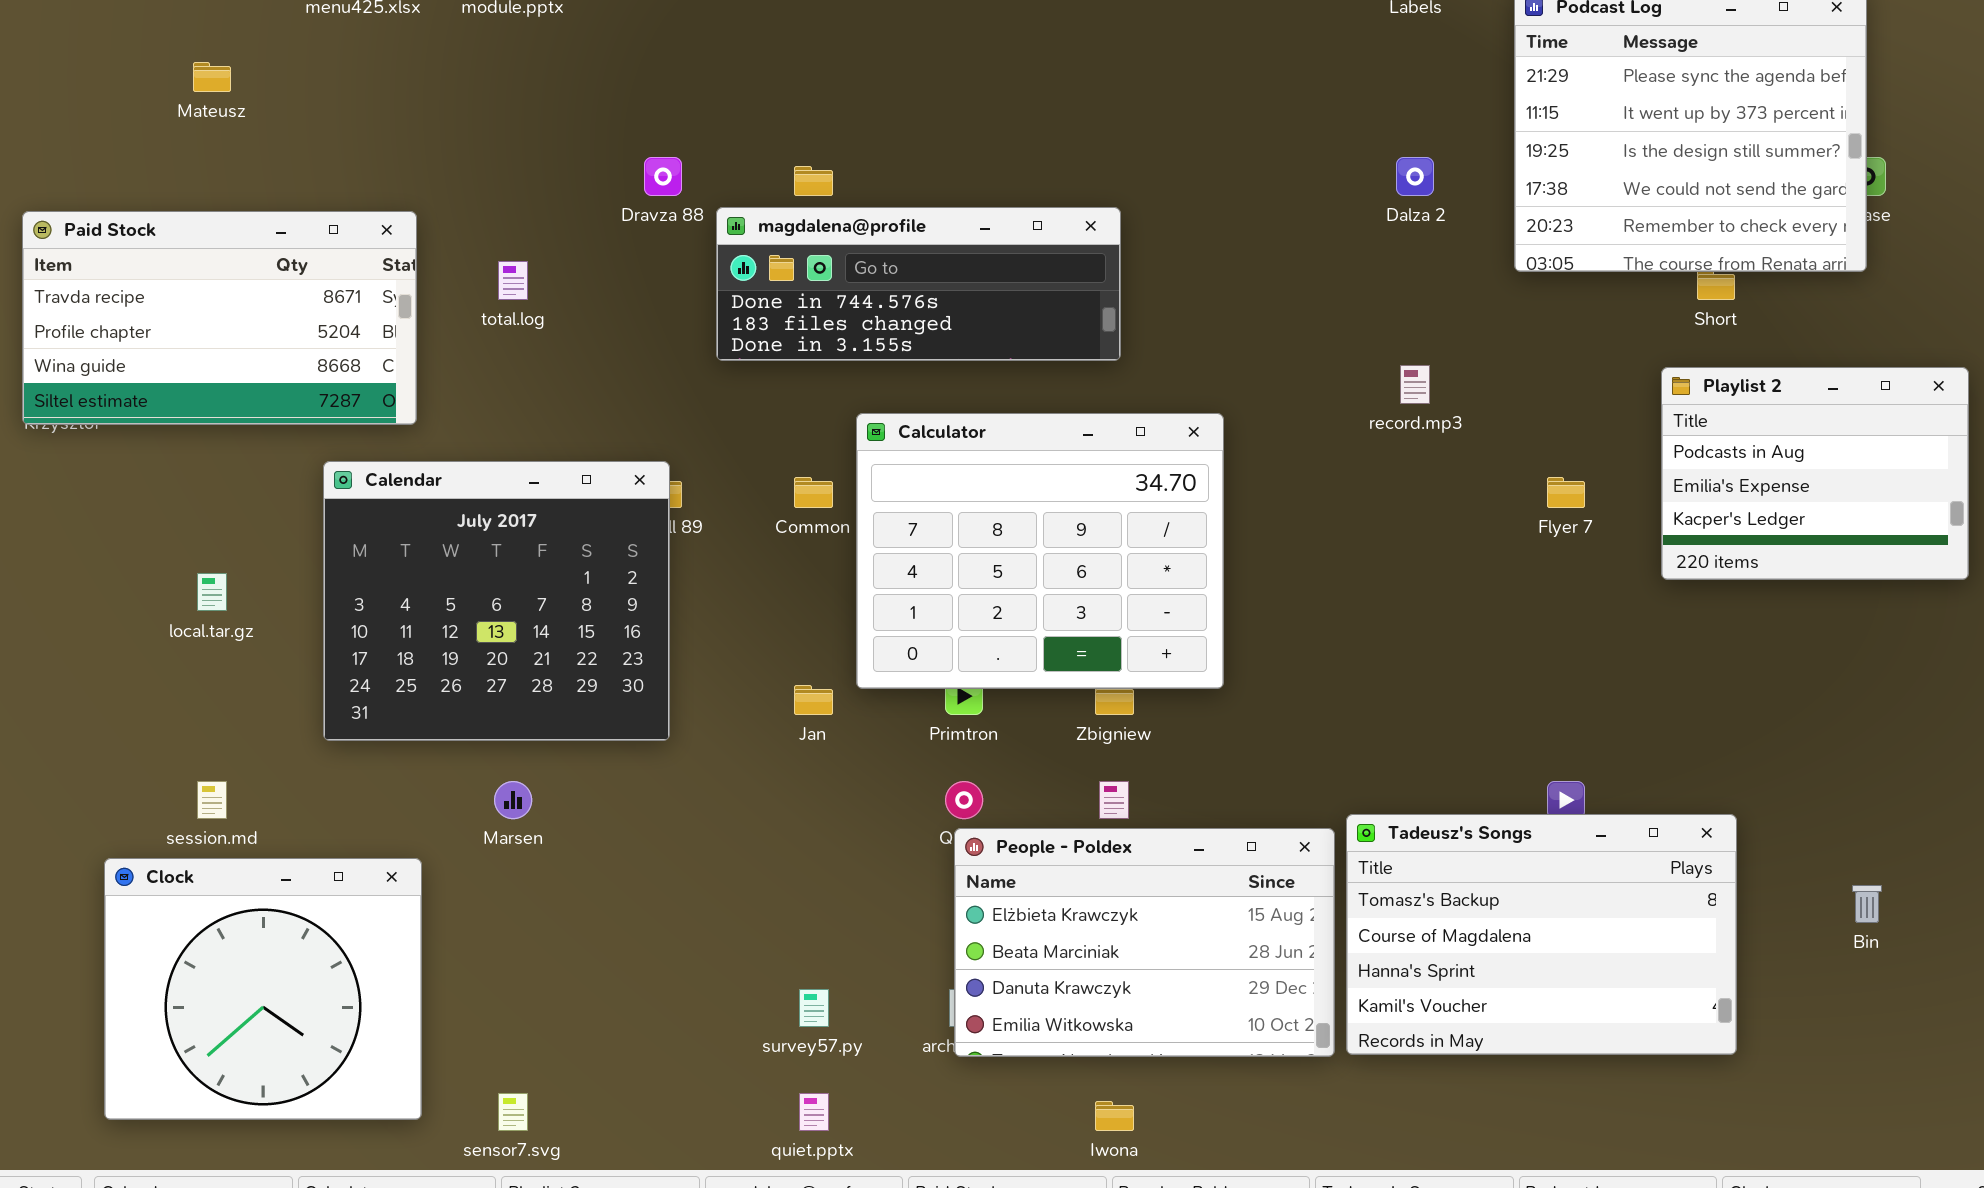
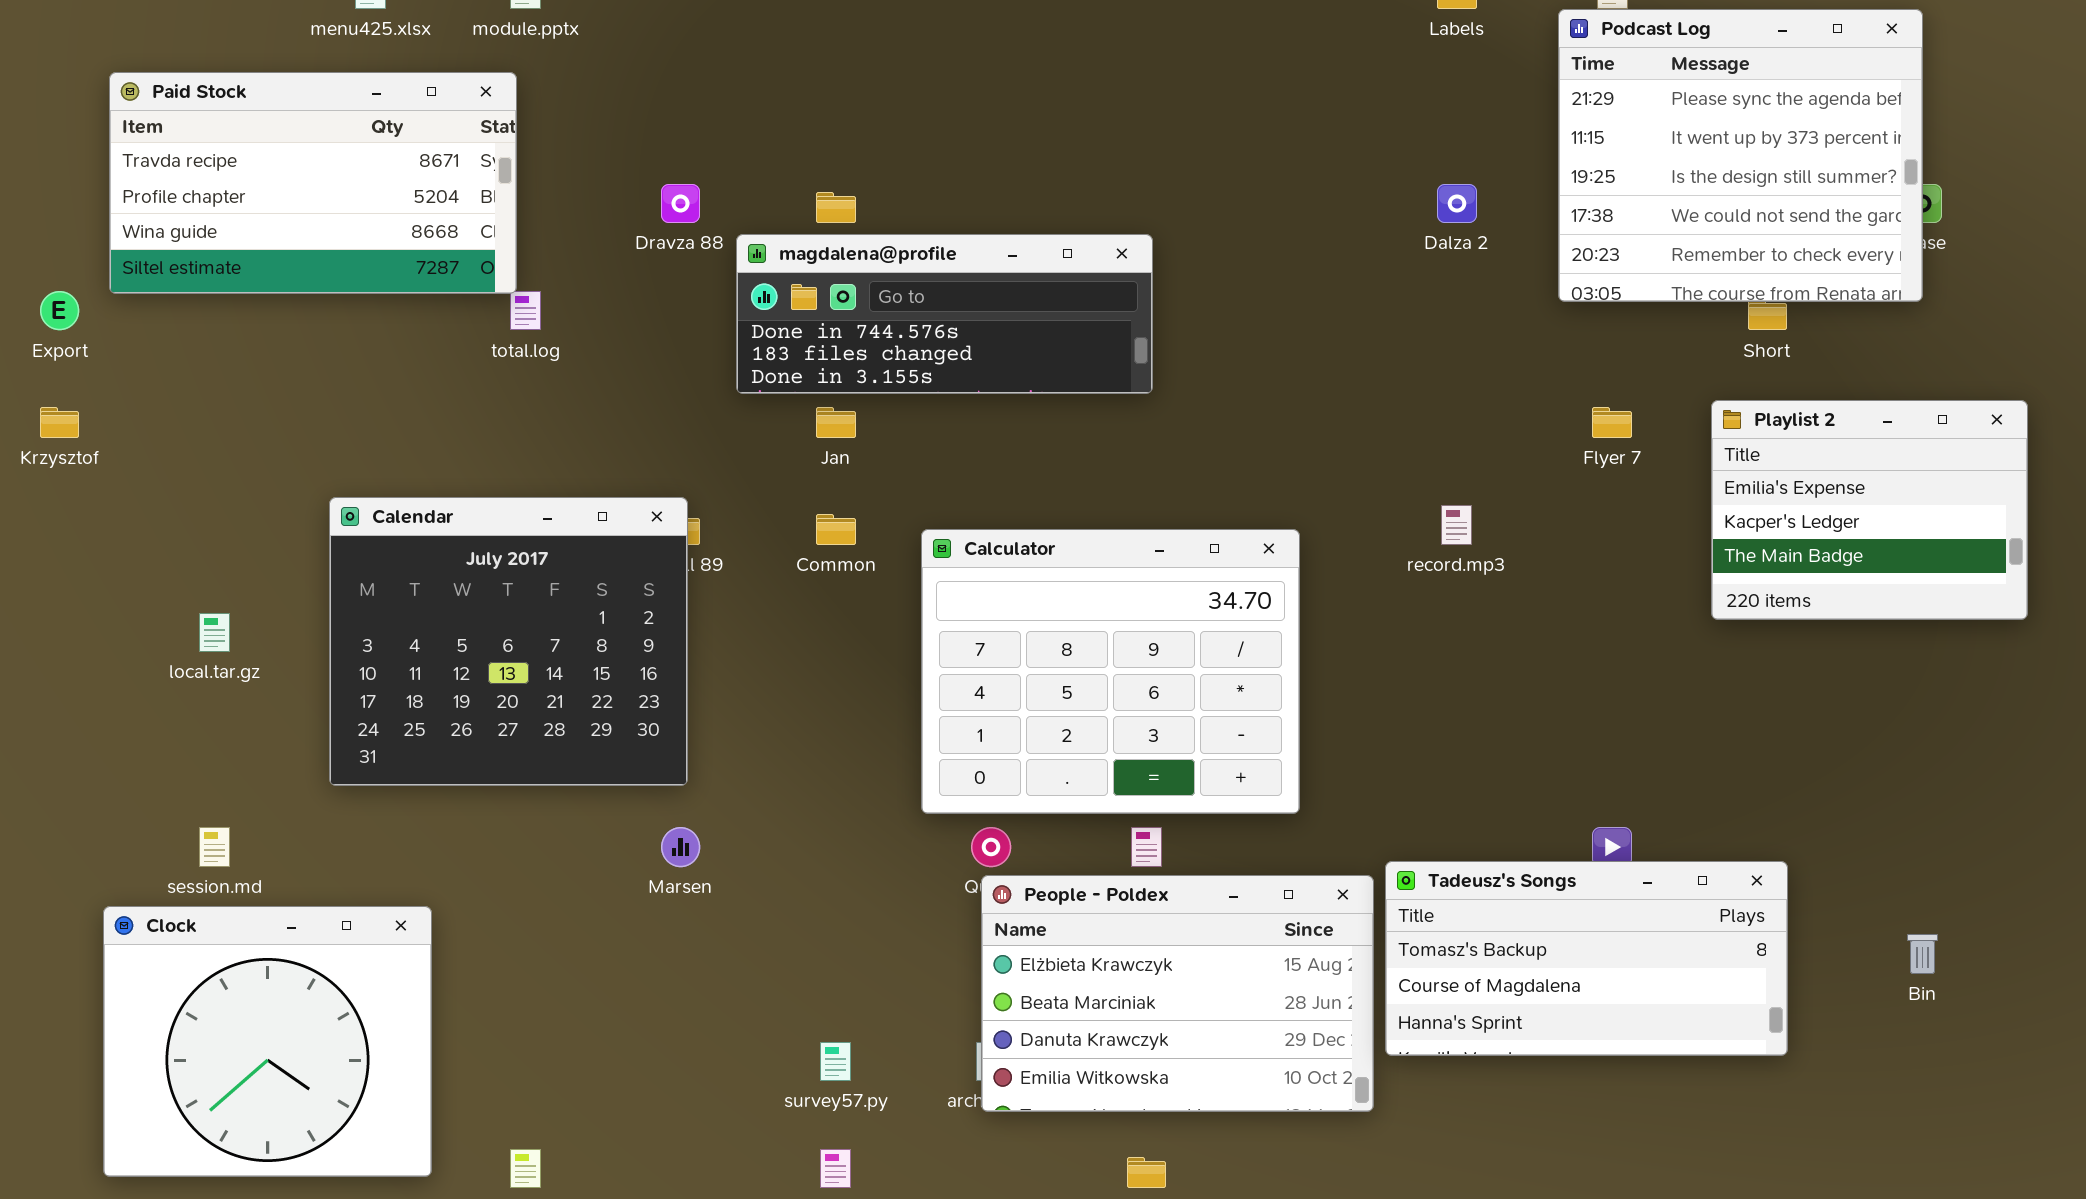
Paid Stock: [22,211,417,425] -> [109,72,517,294], moved
record.mp3: [1400,365,1430,404] -> [1441,505,1472,545], moved
Playlist 2: [1661,367,1969,580] -> [1711,400,2028,620], scrolled down 1 row
Calculator: [856,413,1224,689] -> [921,529,1300,814], moved
Flyer 7: [1547,477,1585,508] -> [1592,407,1632,438], moved
Jan: [794,685,833,715] -> [816,407,856,438], moved
Marsen: [494,781,532,819] -> [661,827,700,867], moved
Tadeusz's Songs: [1346,814,1737,1055] -> [1385,861,1788,1056], resized

